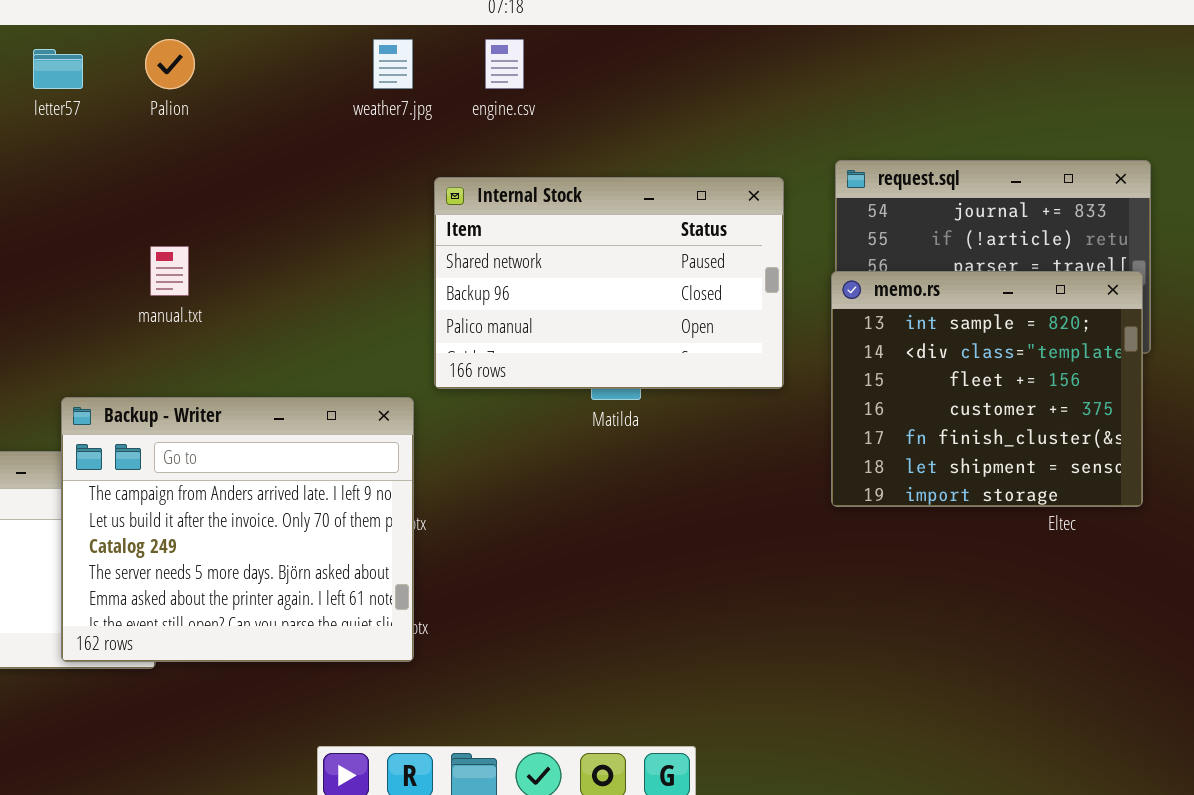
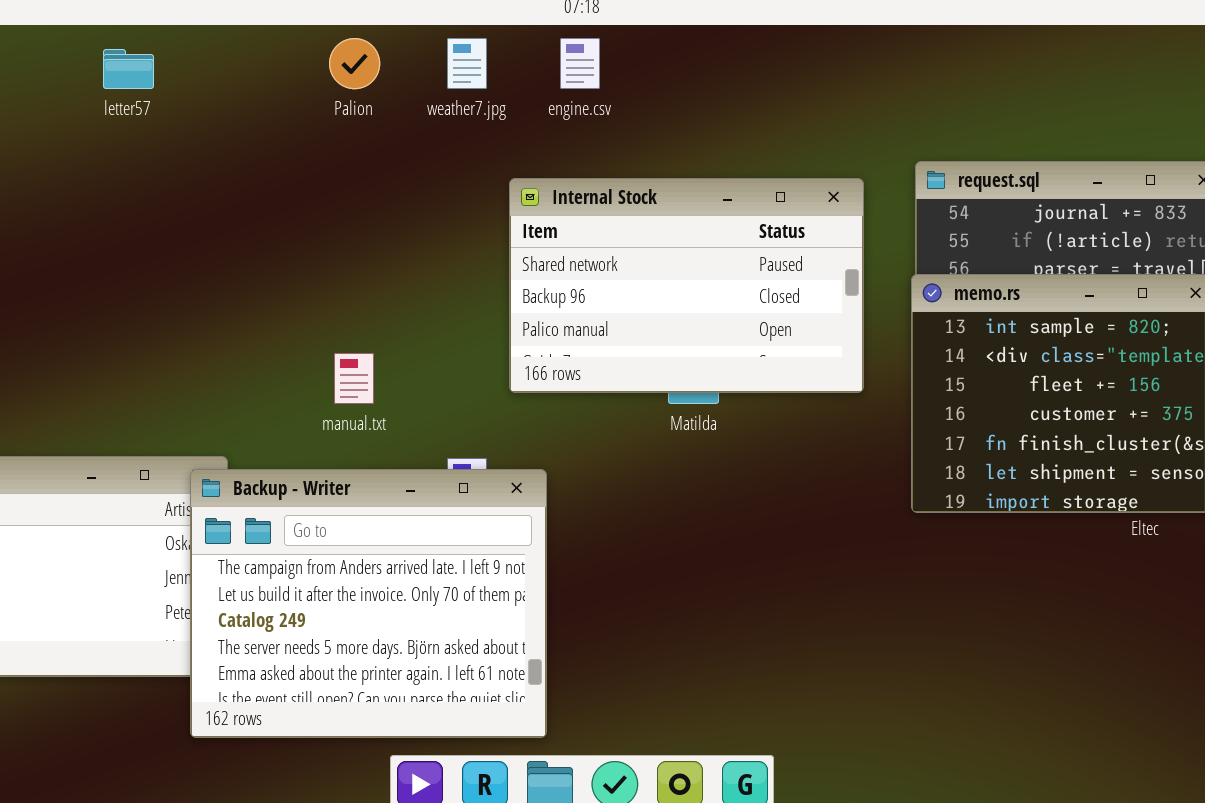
Palion: [145,39,195,89] -> [329,38,380,89], moved
manual.txt: [150,246,189,296] -> [334,353,374,404], moved
Backup - Writer: [61,397,414,662] -> [190,469,547,738], moved

